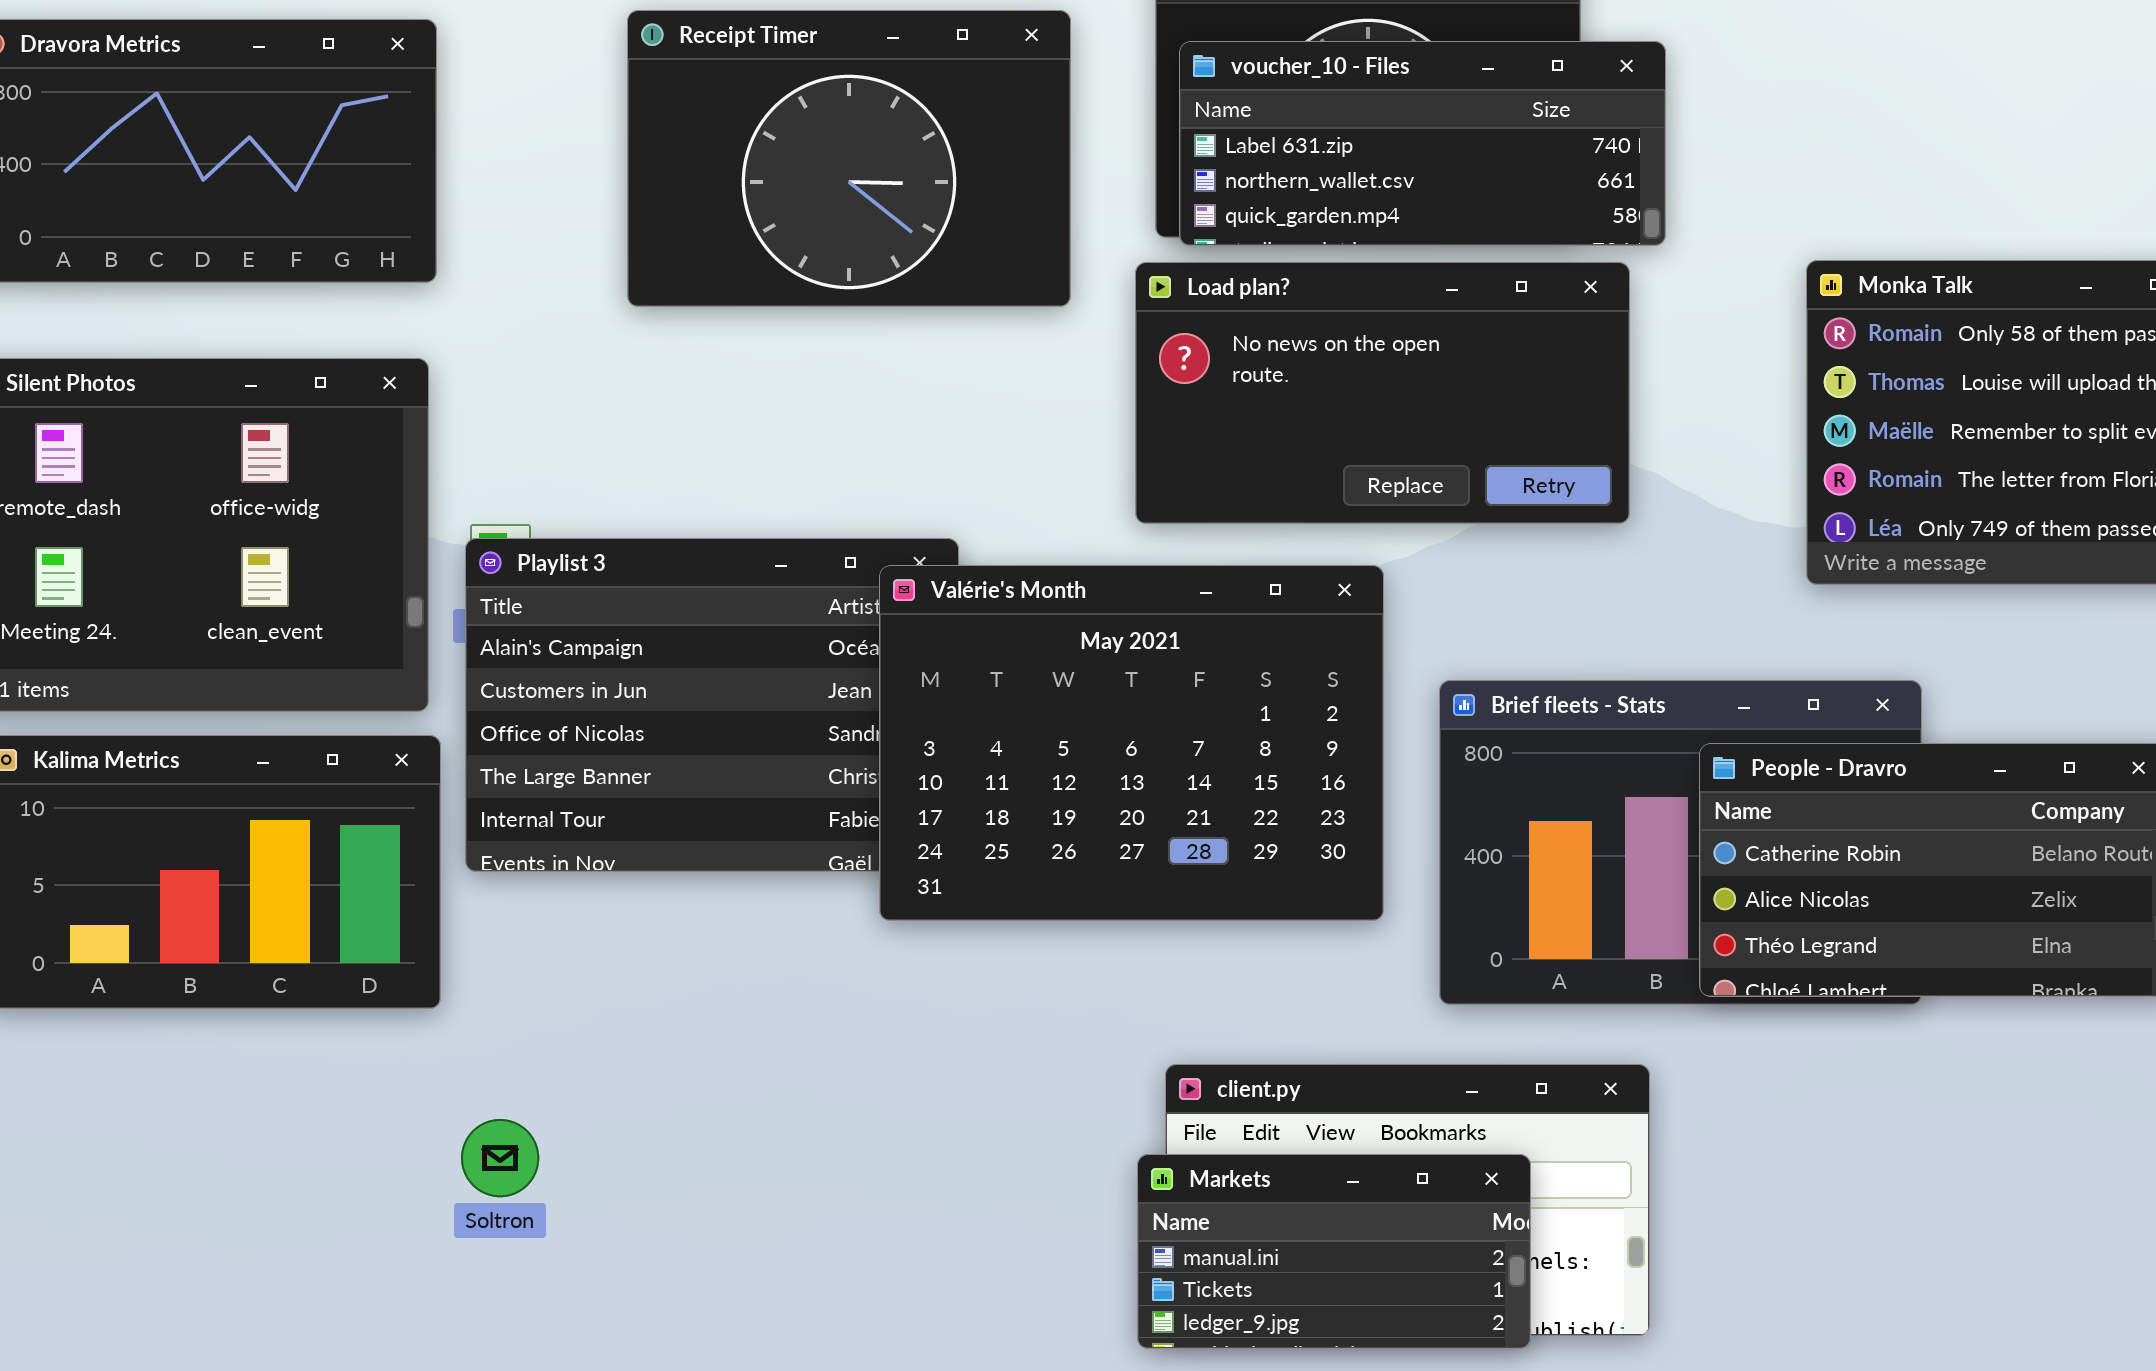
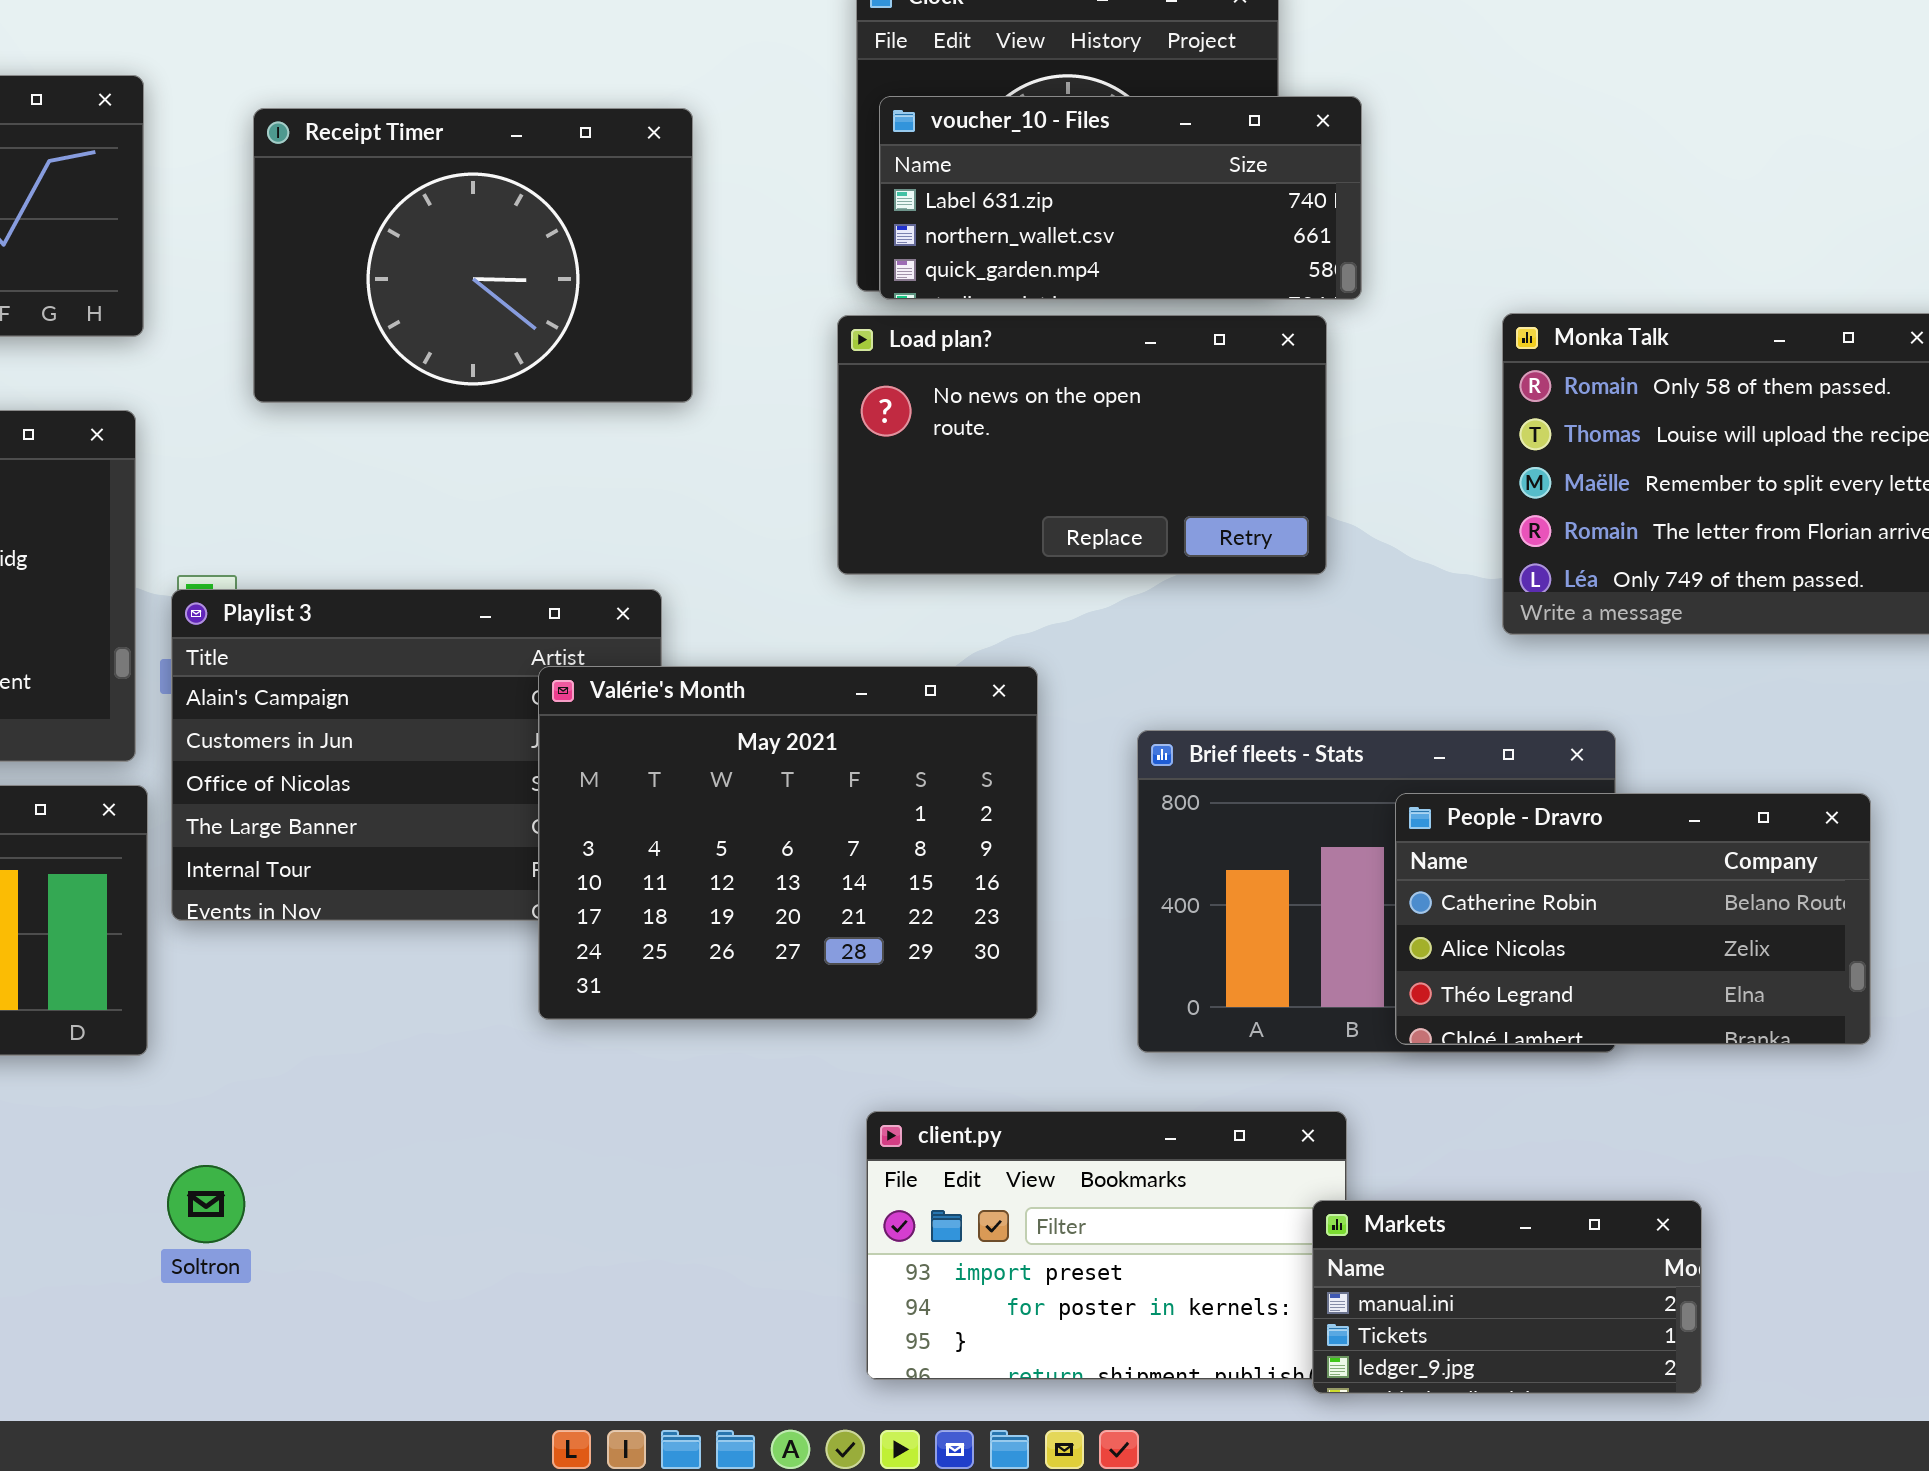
Receipt Timer: [627,10,1071,307] -> [253,108,693,403], moved
Valérie's Month: [879,565,1384,921] -> [538,666,1038,1020], moved
Markets: [1137,1154,1531,1349] -> [1312,1200,1702,1394], moved

